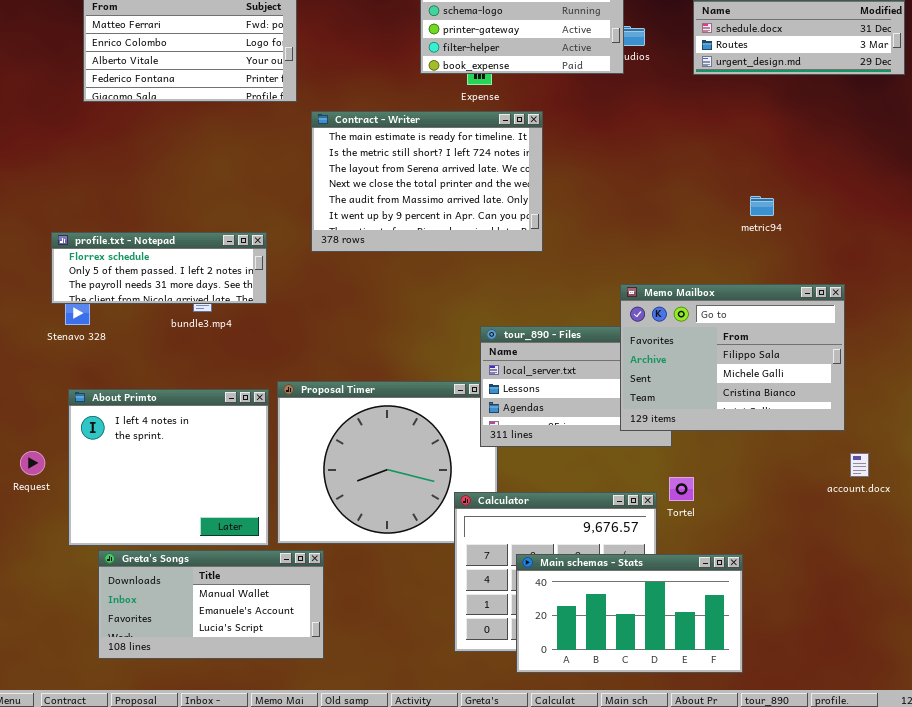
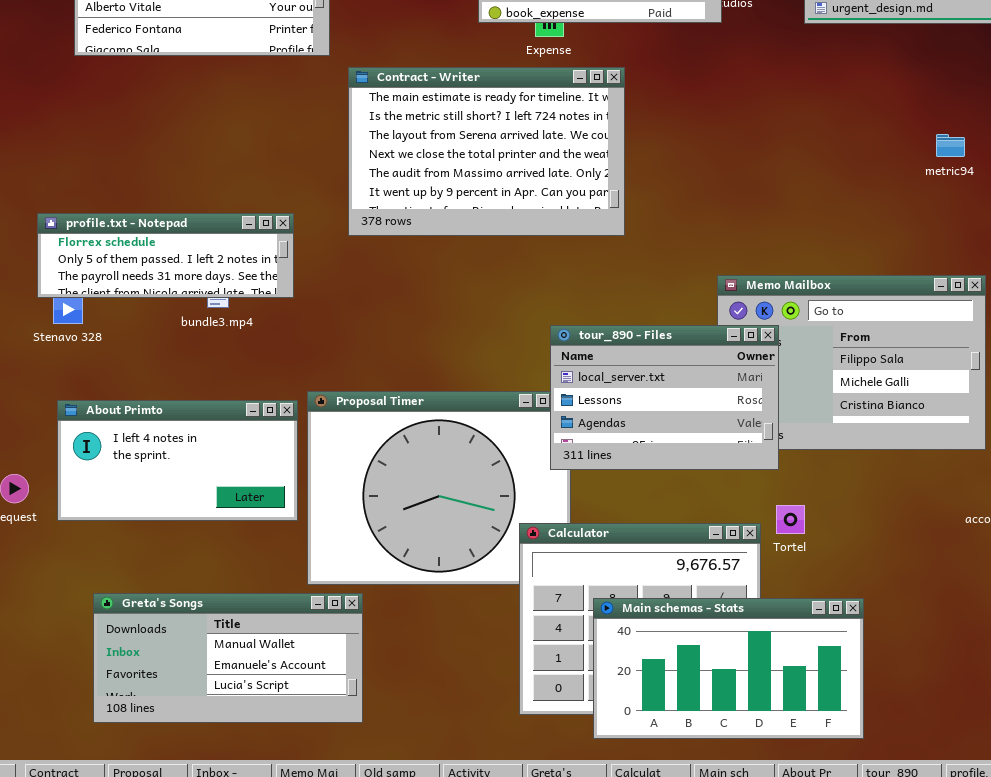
metric94: [750,196,774,216] -> [936,134,965,157], moved
tour_890 - Files: [480,326,672,447] -> [550,325,779,470], raised
About Primto: [68,389,269,546] -> [57,400,298,521], resized

